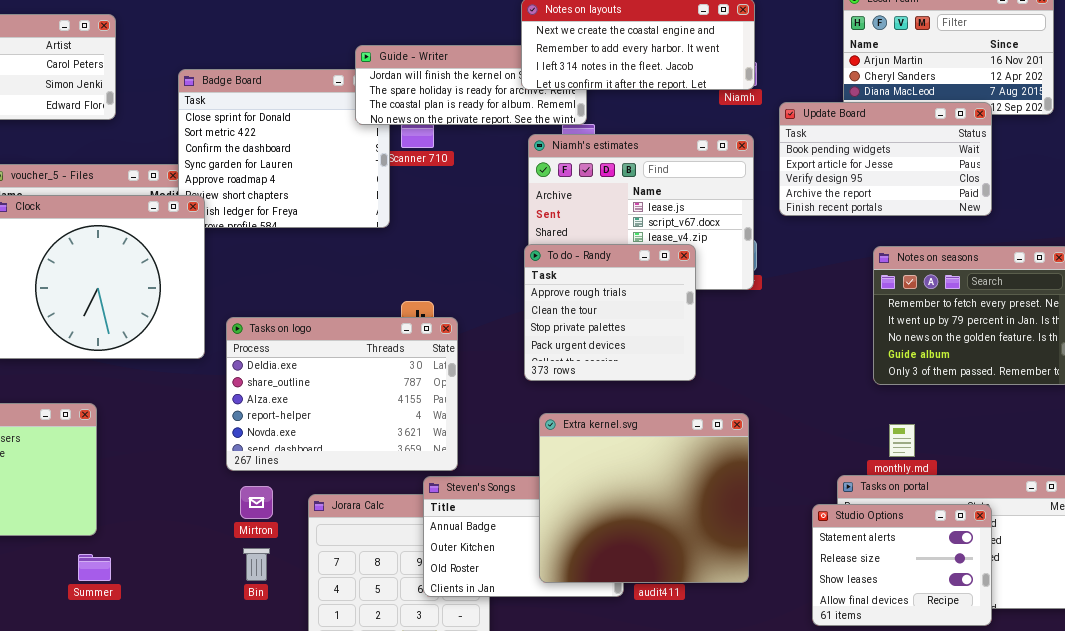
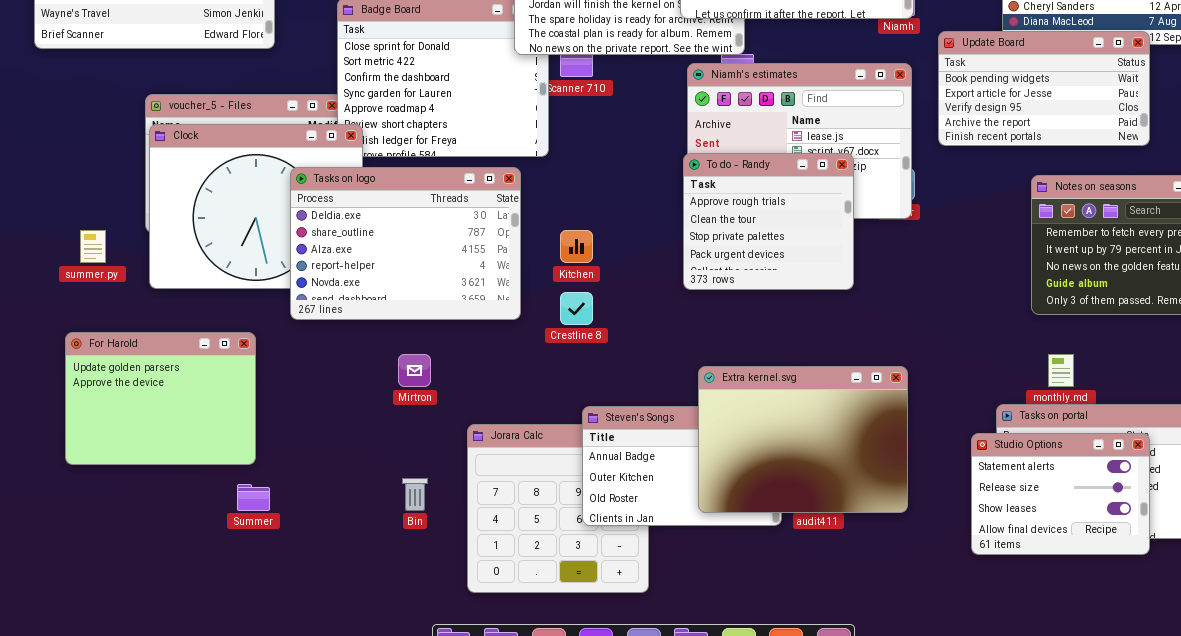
To do - Randy: [524,244,696,381] -> [683,153,854,290], moved
Tasks on logo: [226,317,458,471] -> [290,167,521,320], moved
Extra kernel.svg: [539,413,749,583] -> [698,366,908,513], resized
Mirtron: [240,486,273,519] -> [398,354,431,387], moved

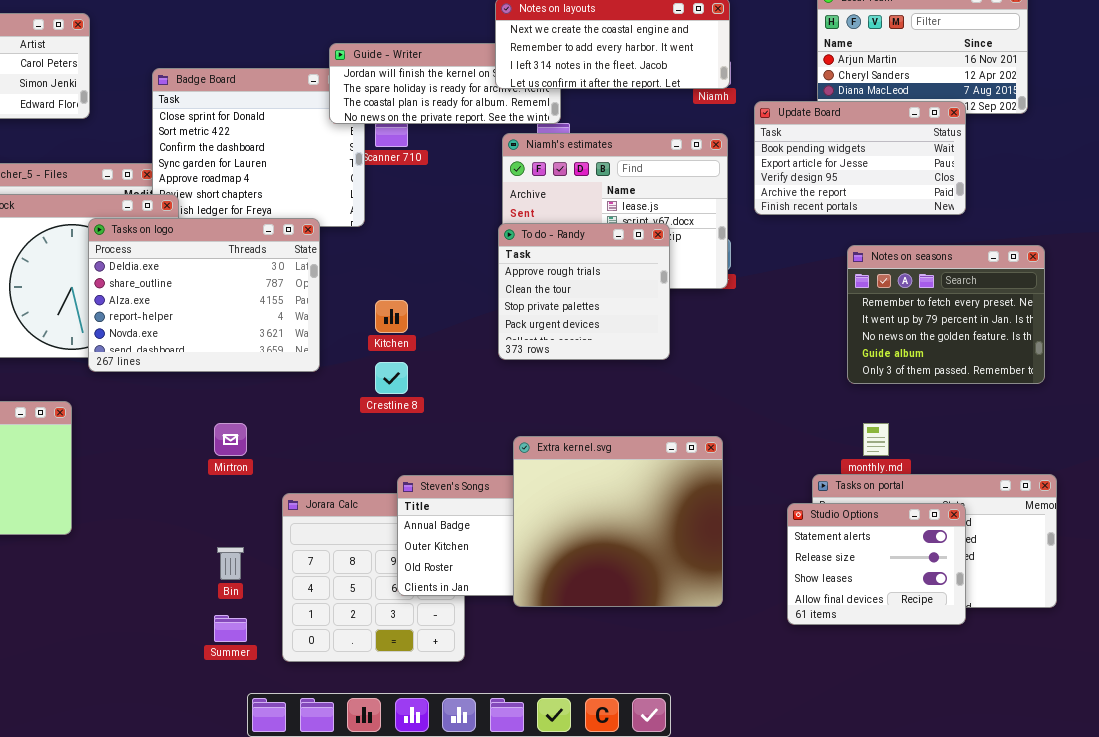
Tasks on logo: [290,167,521,320] -> [88,218,320,372], moved
Extra kernel.svg: [698,366,908,513] -> [513,436,723,607], resized
Summer: [237,484,270,511] -> [214,615,247,642], moved

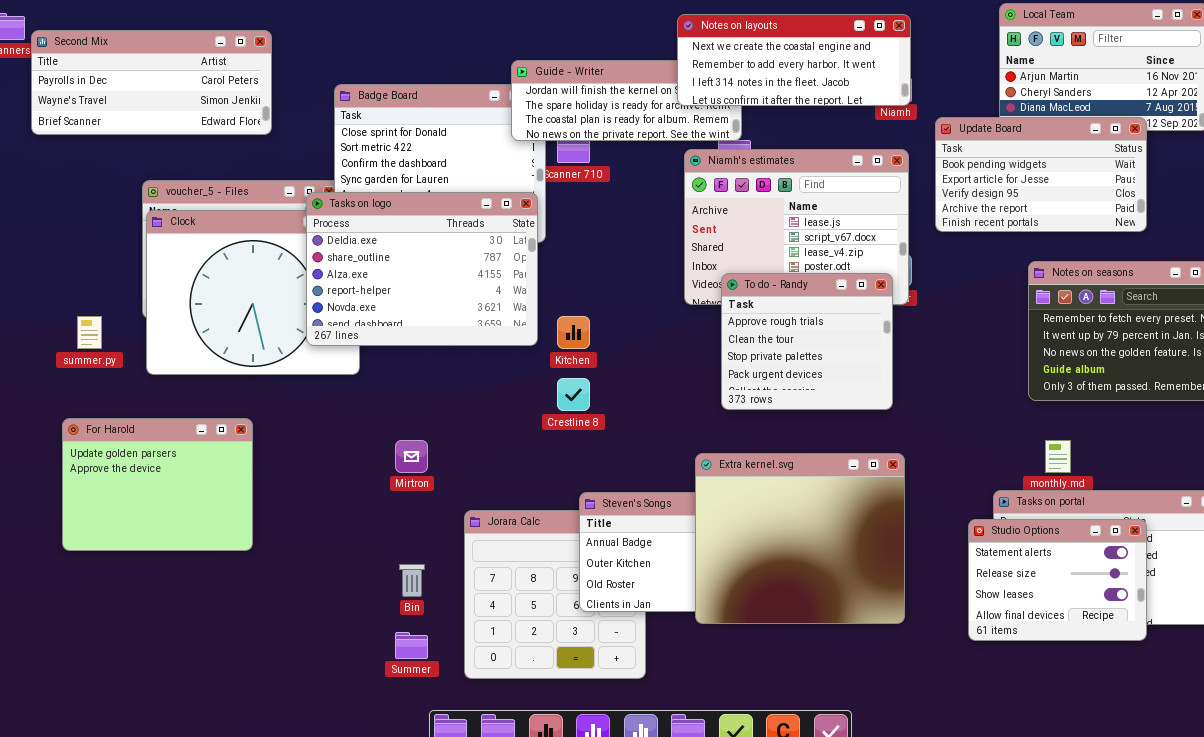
Tasks on logo: [88,218,320,372] -> [306,192,538,346], moved
To do - Randy: [498,223,670,360] -> [721,273,893,410], moved

